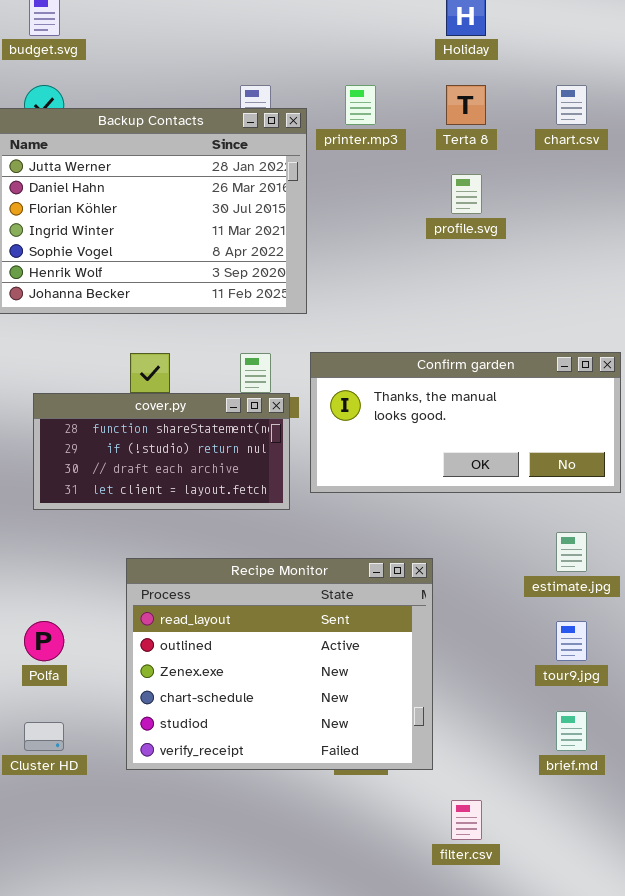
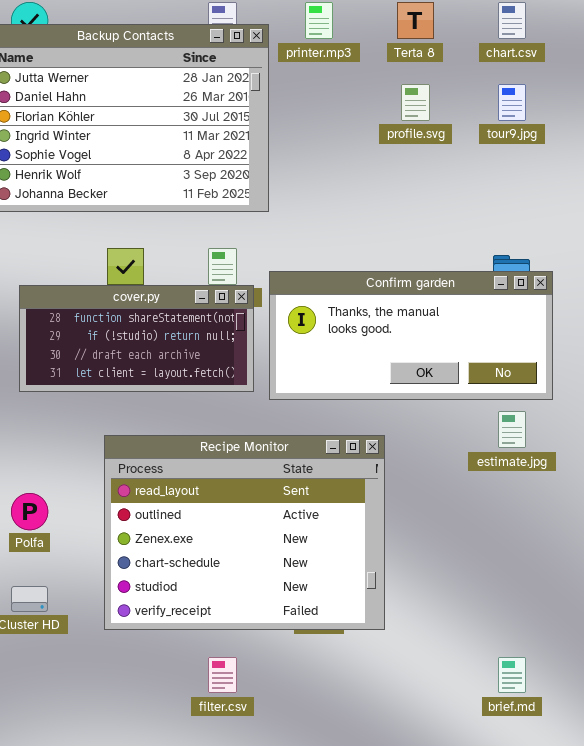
Confirm garden: [310,352,621,493] -> [269,271,553,400], moved
tour9.jpg: [556,621,587,661] -> [498,84,526,121], moved
brief.md: [556,711,587,751] -> [498,657,526,693], moved
filter.csv: [451,800,482,840] -> [208,657,237,693], moved

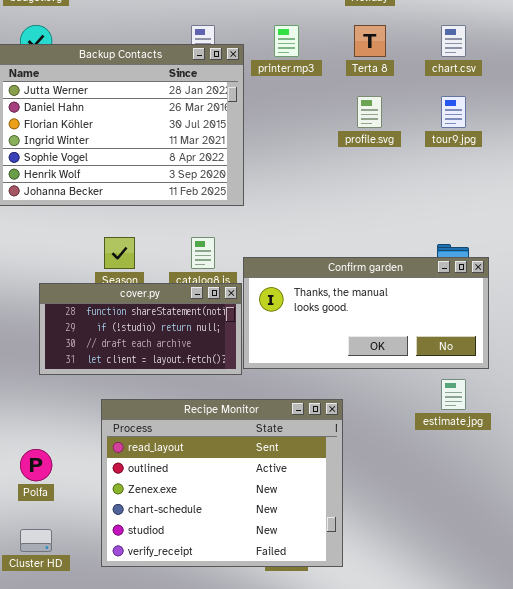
cover.py: [19,285,254,392] -> [39,283,242,375], moved

